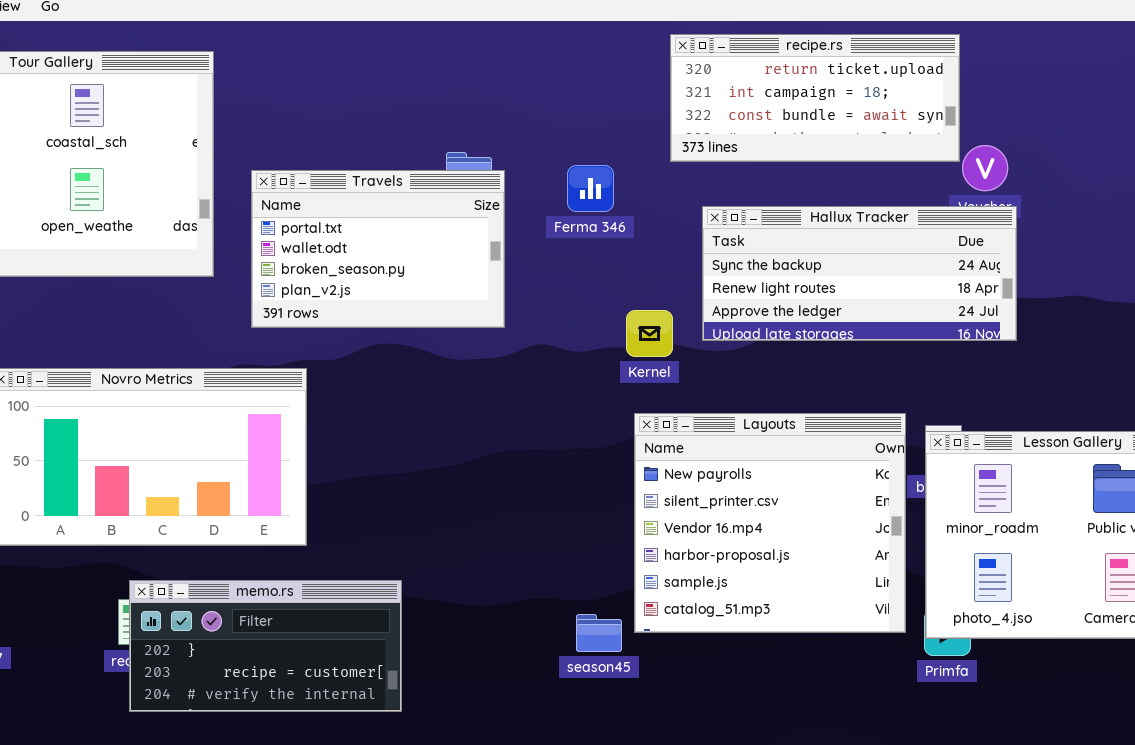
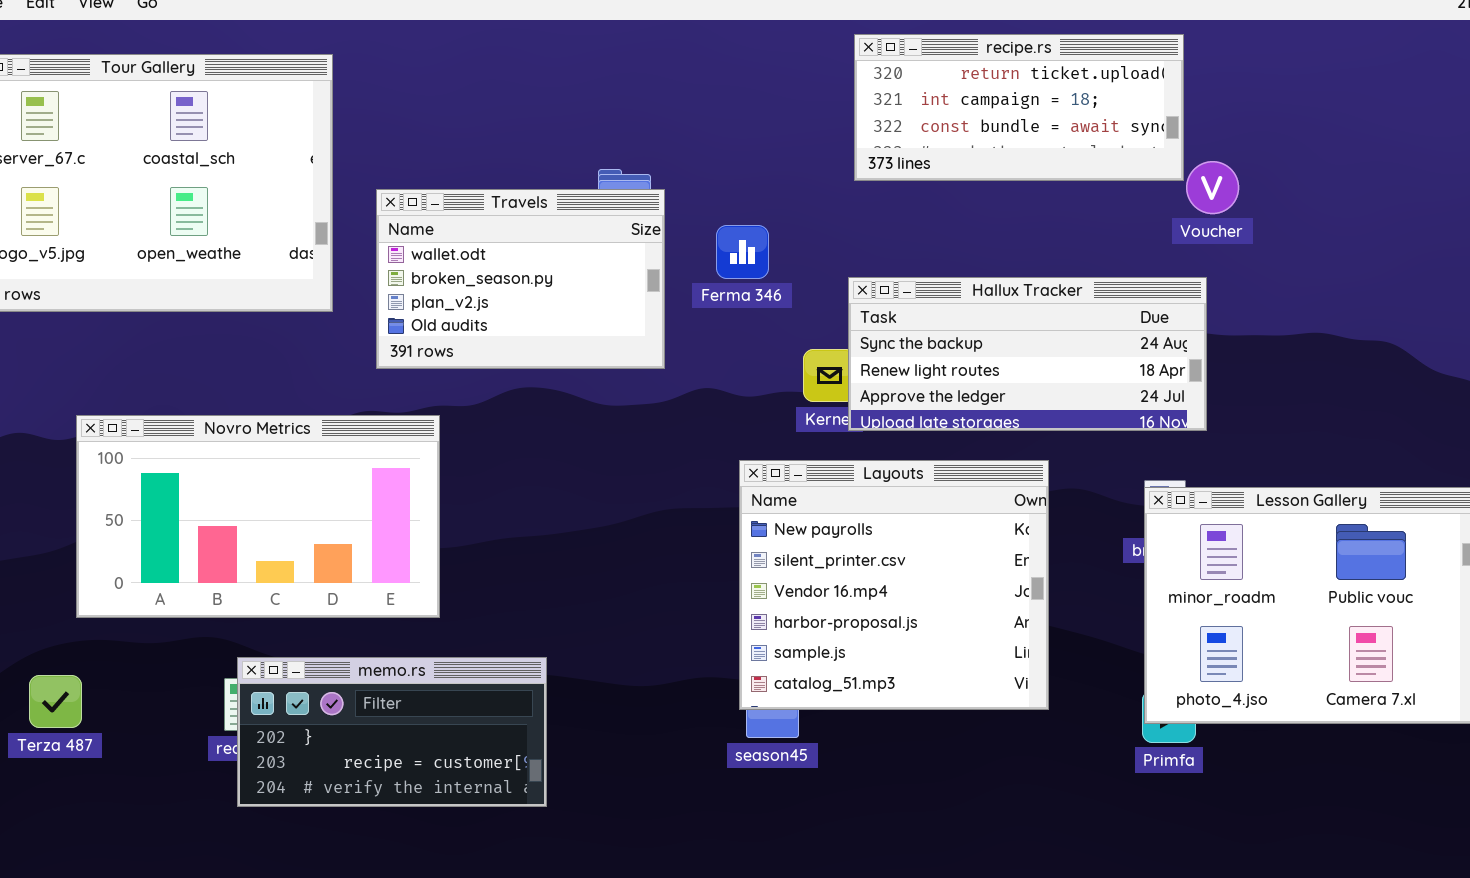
Ferma 346: [567,165,614,212] -> [716,225,769,279], moved
Travels: [251,170,505,328] -> [376,189,665,369], scrolled down 1 row
Hallux Tracker: [702,206,1017,341] -> [848,277,1207,431], moved
Layouts: [634,413,906,633] -> [739,460,1049,710], moved

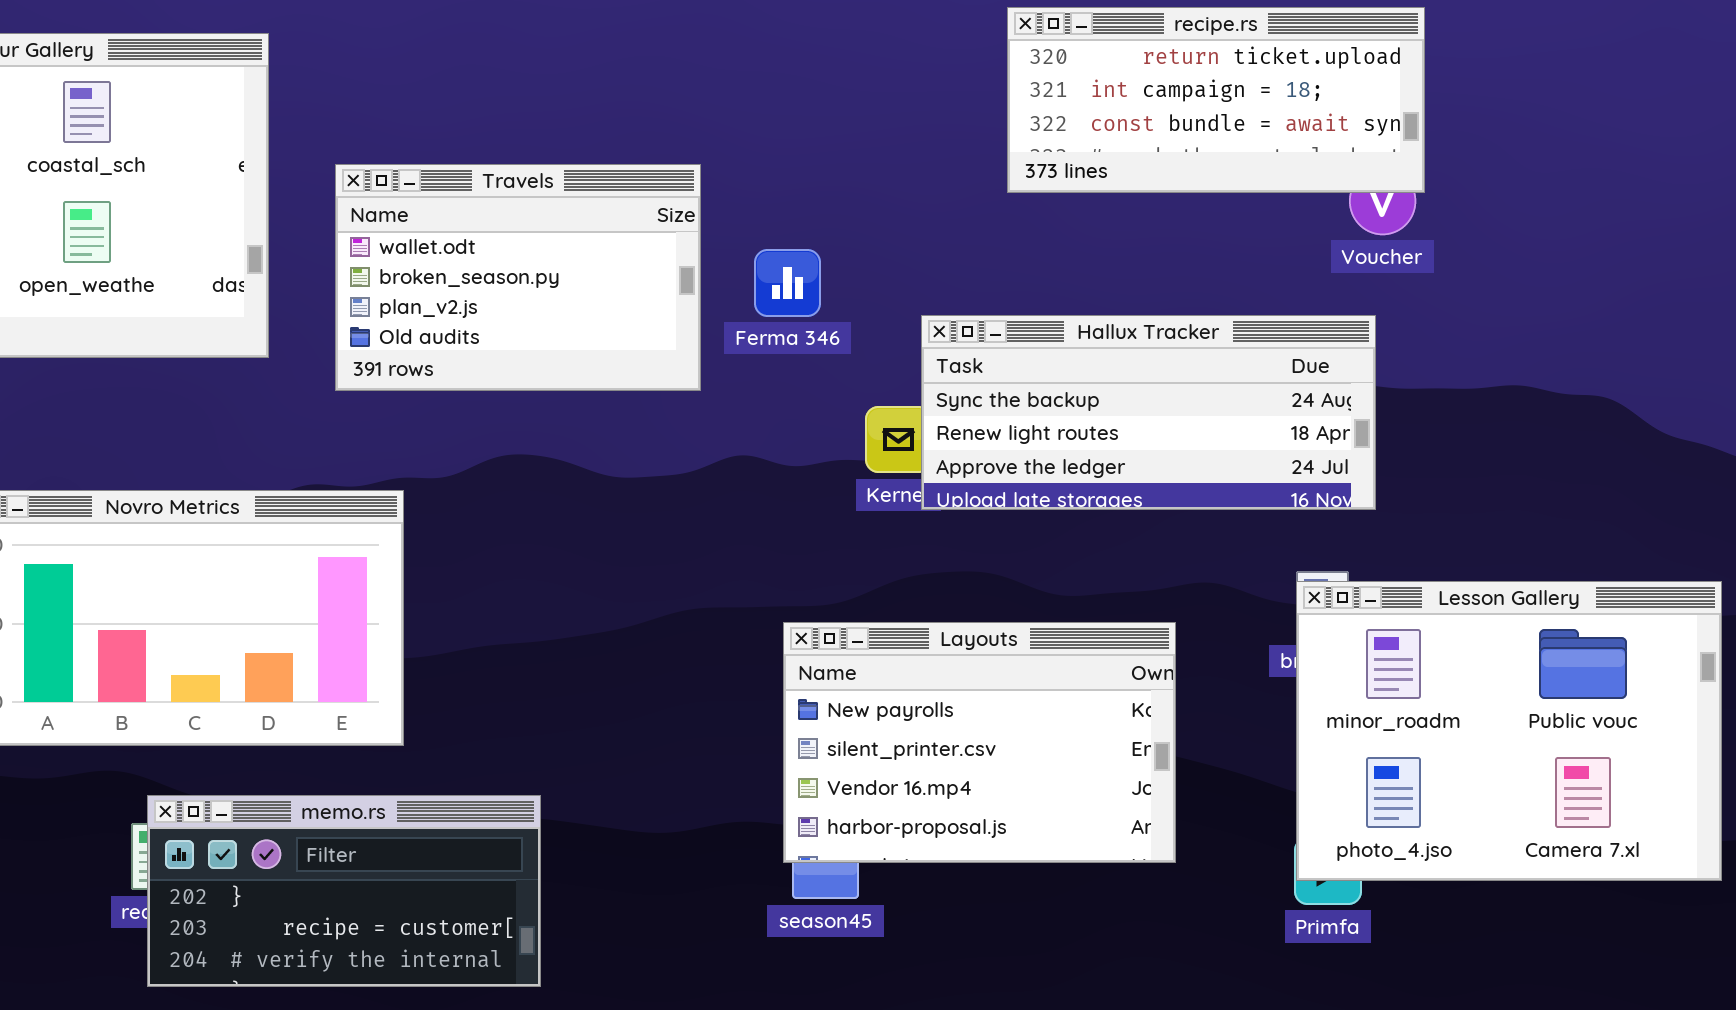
recipe.rs: [854,34,1184,181] -> [1007,7,1425,193], moved
Travels: [376,189,665,369] -> [335,164,701,391], moved
Layouts: [739,460,1049,710] -> [783,622,1176,863], resized

